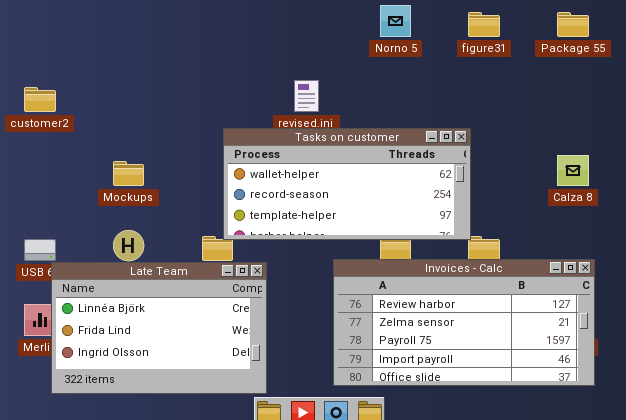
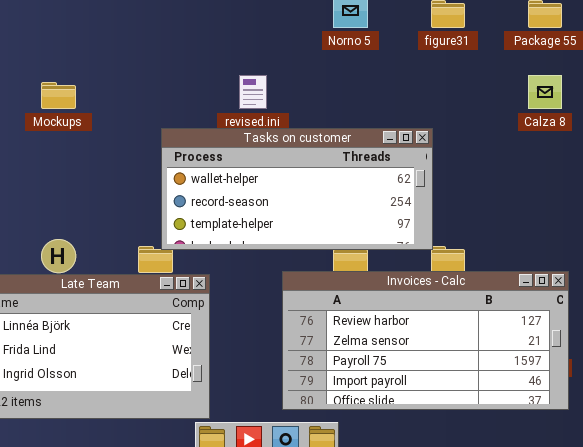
Calza 8: [557,155,589,186] -> [528,75,562,109], moved
Mockups: [113,161,144,186] -> [41,82,76,109], moved

